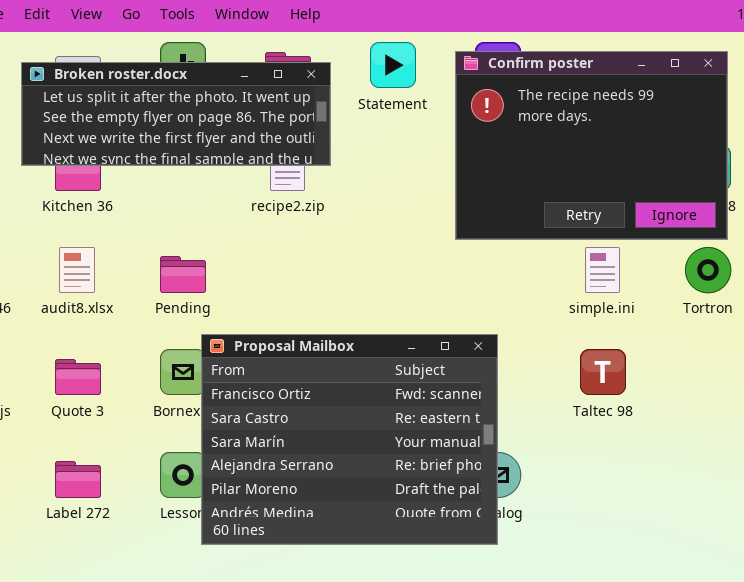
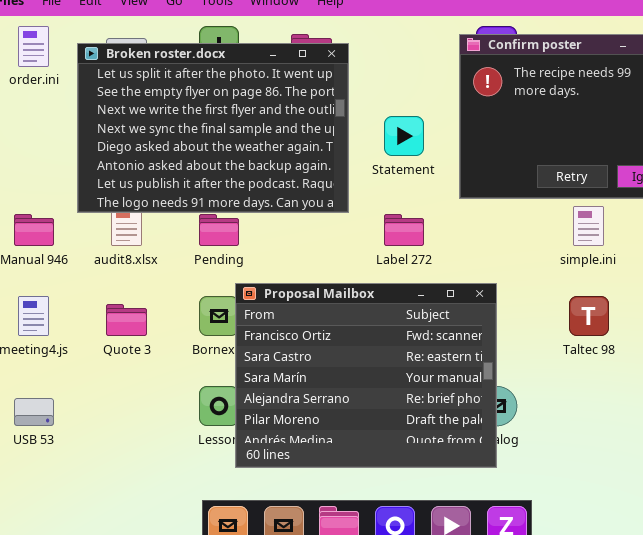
Statement: [370,42,416,88] -> [384,116,424,156], moved
Broken roster.docx: [21,62,331,166] -> [77,43,349,213], resized
Label 272: [55,461,101,498] -> [384,214,424,246], moved

